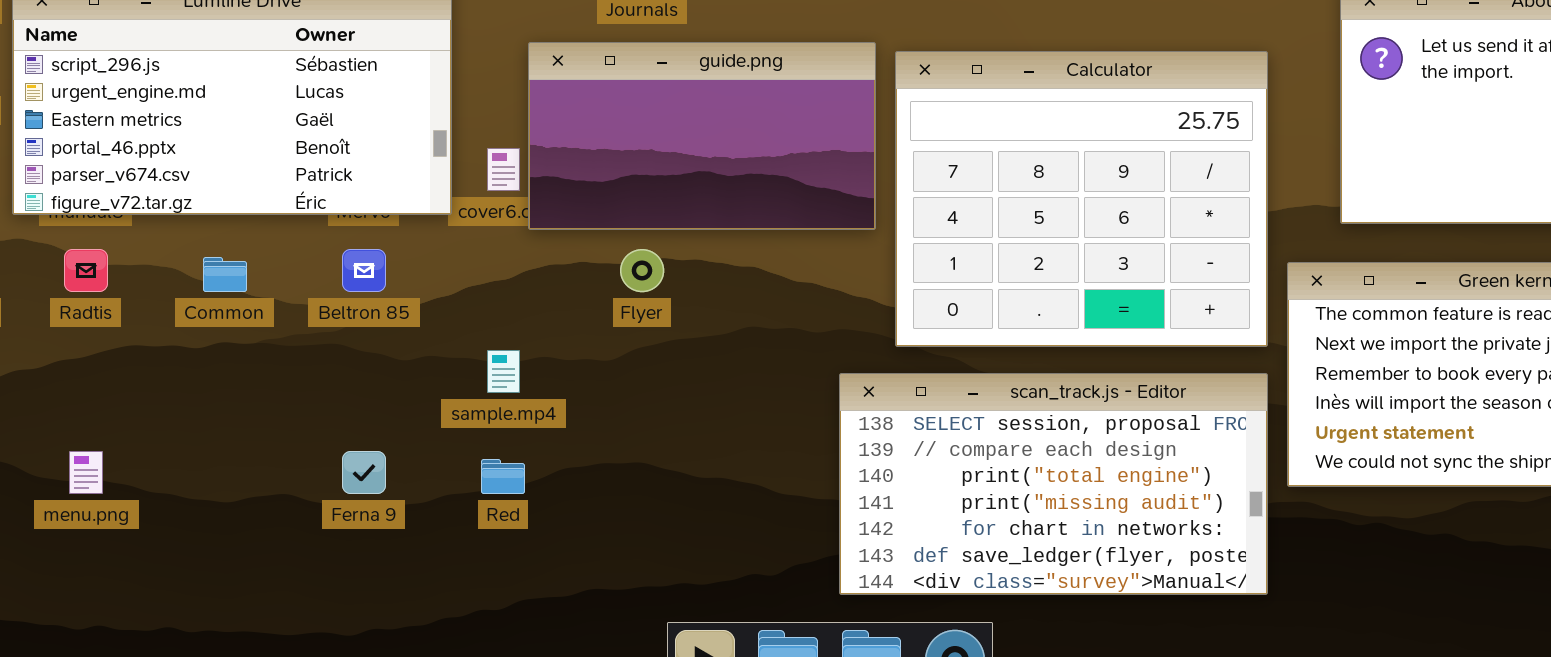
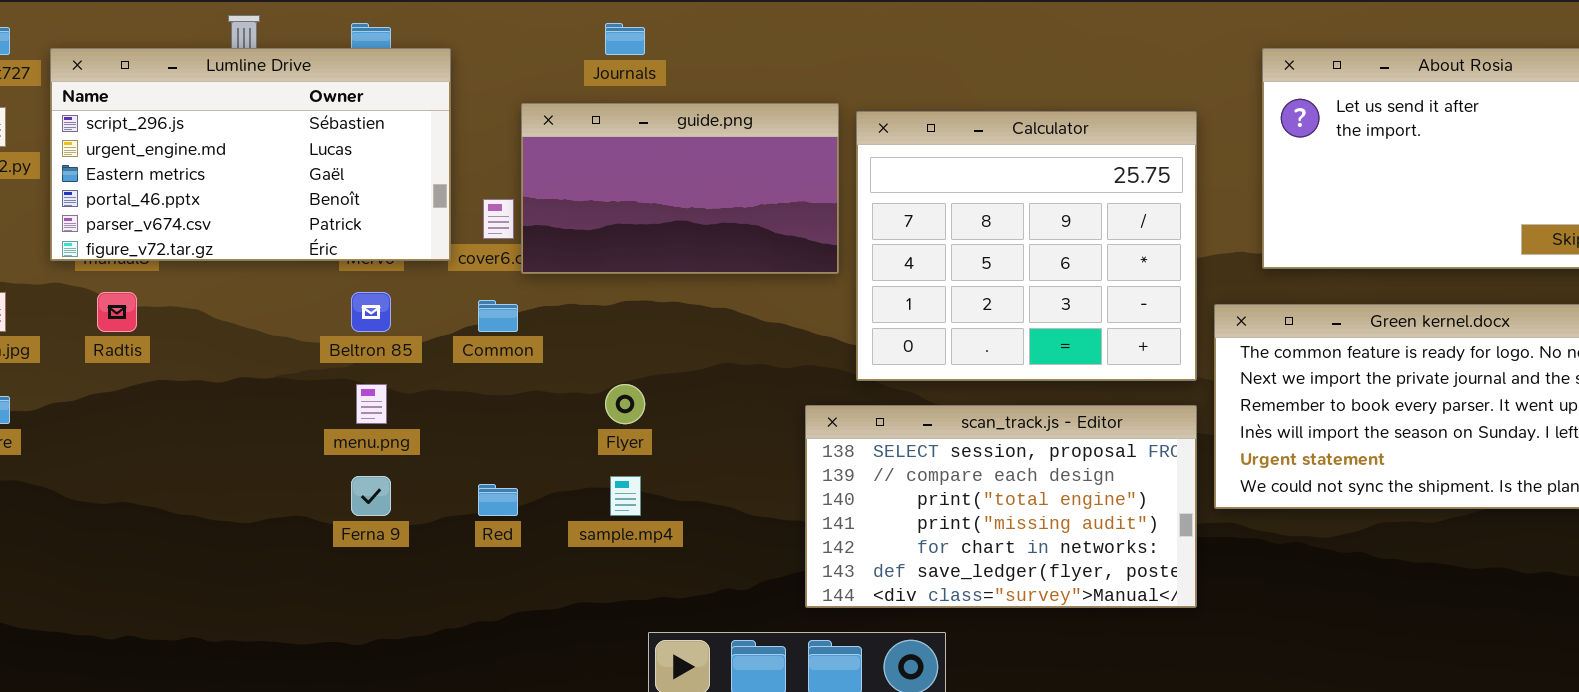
Flyer: [620,249,664,292] -> [605,384,645,424], moved
Common: [203,257,247,292] -> [478,300,518,332], moved
sample.mp4: [487,350,520,393] -> [610,476,641,516], moved
menu.png: [69,451,103,494] -> [356,384,387,424], moved

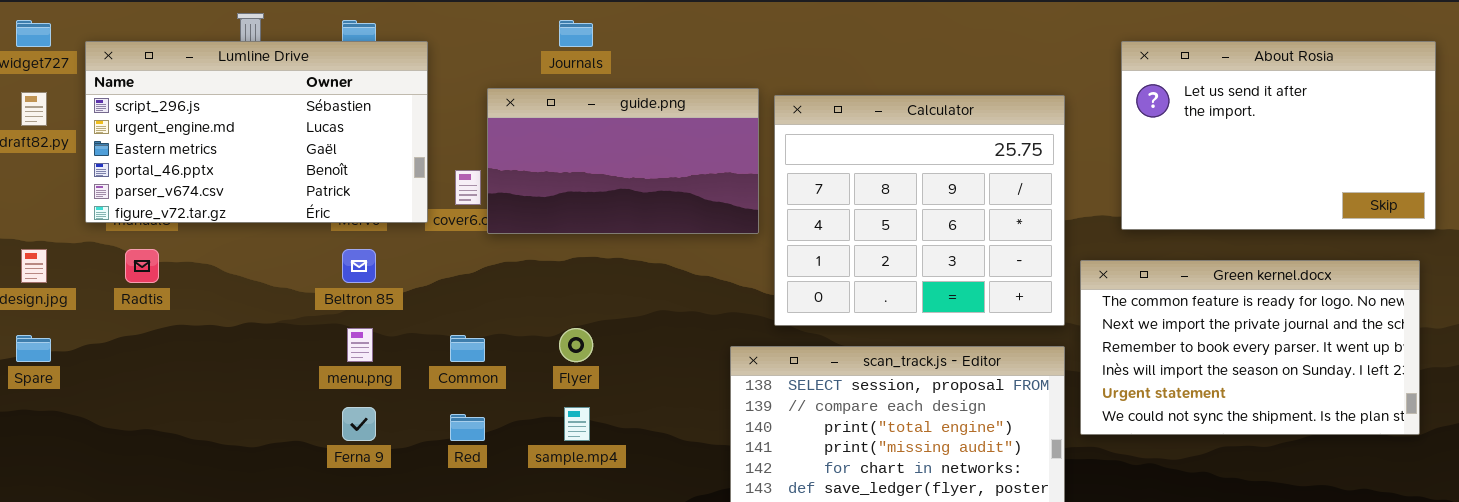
Common: [478,300,518,332] -> [450,335,485,362], moved

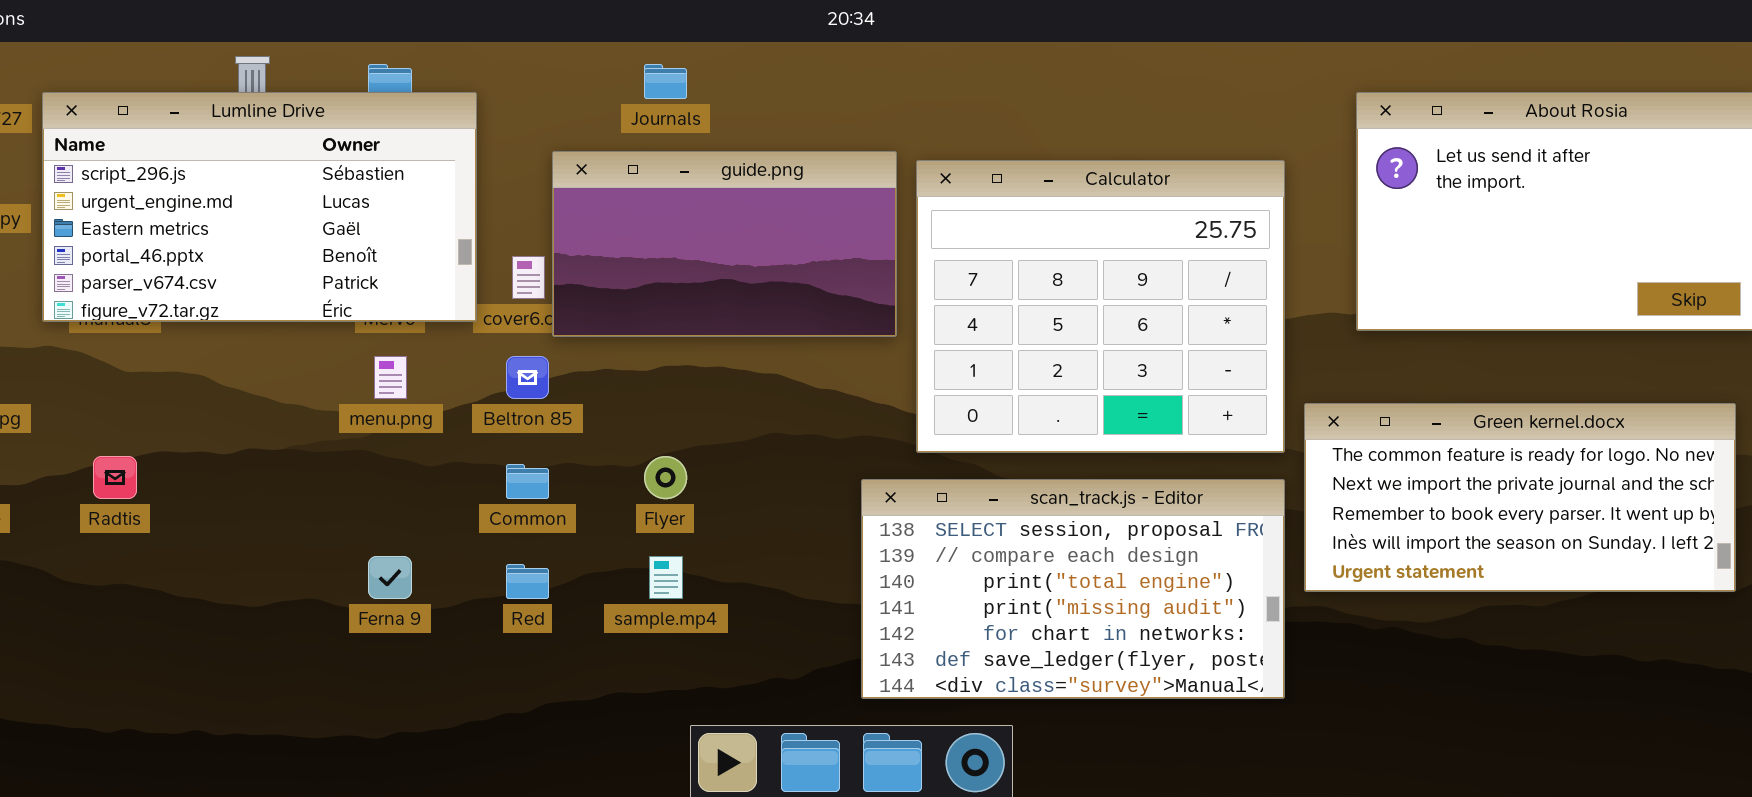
Radtis: [125,249,159,283] -> [93,456,137,499], moved
Beltron 85: [342,249,376,283] -> [506,356,549,399], moved
Green kernel.docx: [1080,260,1420,435] -> [1304,403,1736,592], resized
menu.png: [347,328,373,362] -> [374,356,407,399], moved

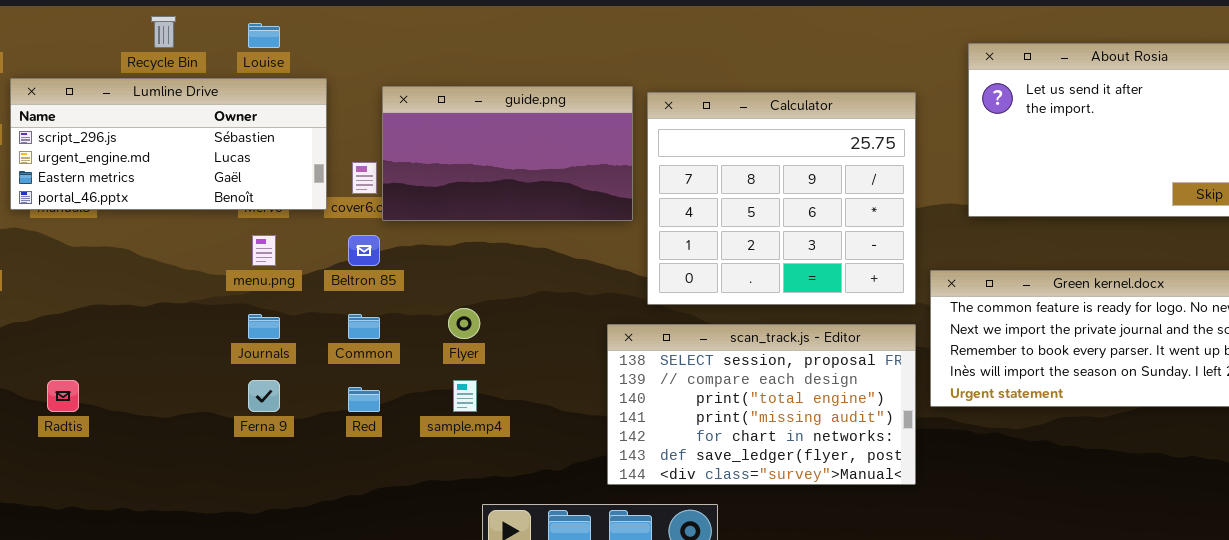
Journals: [644,64,687,99] -> [248,314,280,339], moved
Lumline Drive: [42,92,477,322] -> [10,78,327,210], resized
Radtis: [93,456,137,499] -> [47,380,79,412], moved

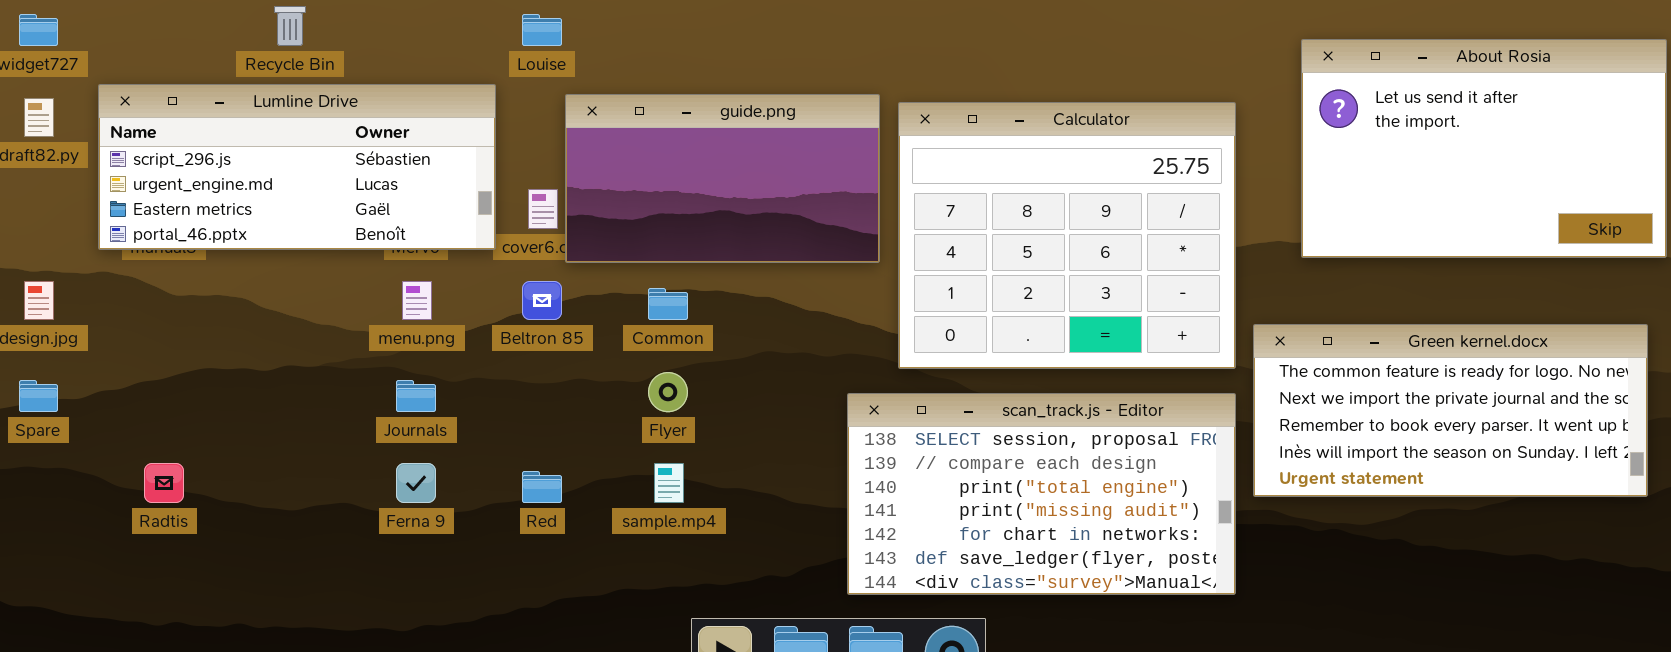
Louise: [248,23,280,48] -> [522,14,562,46], moved
Common: [348,314,380,339] -> [648,288,688,320], moved

